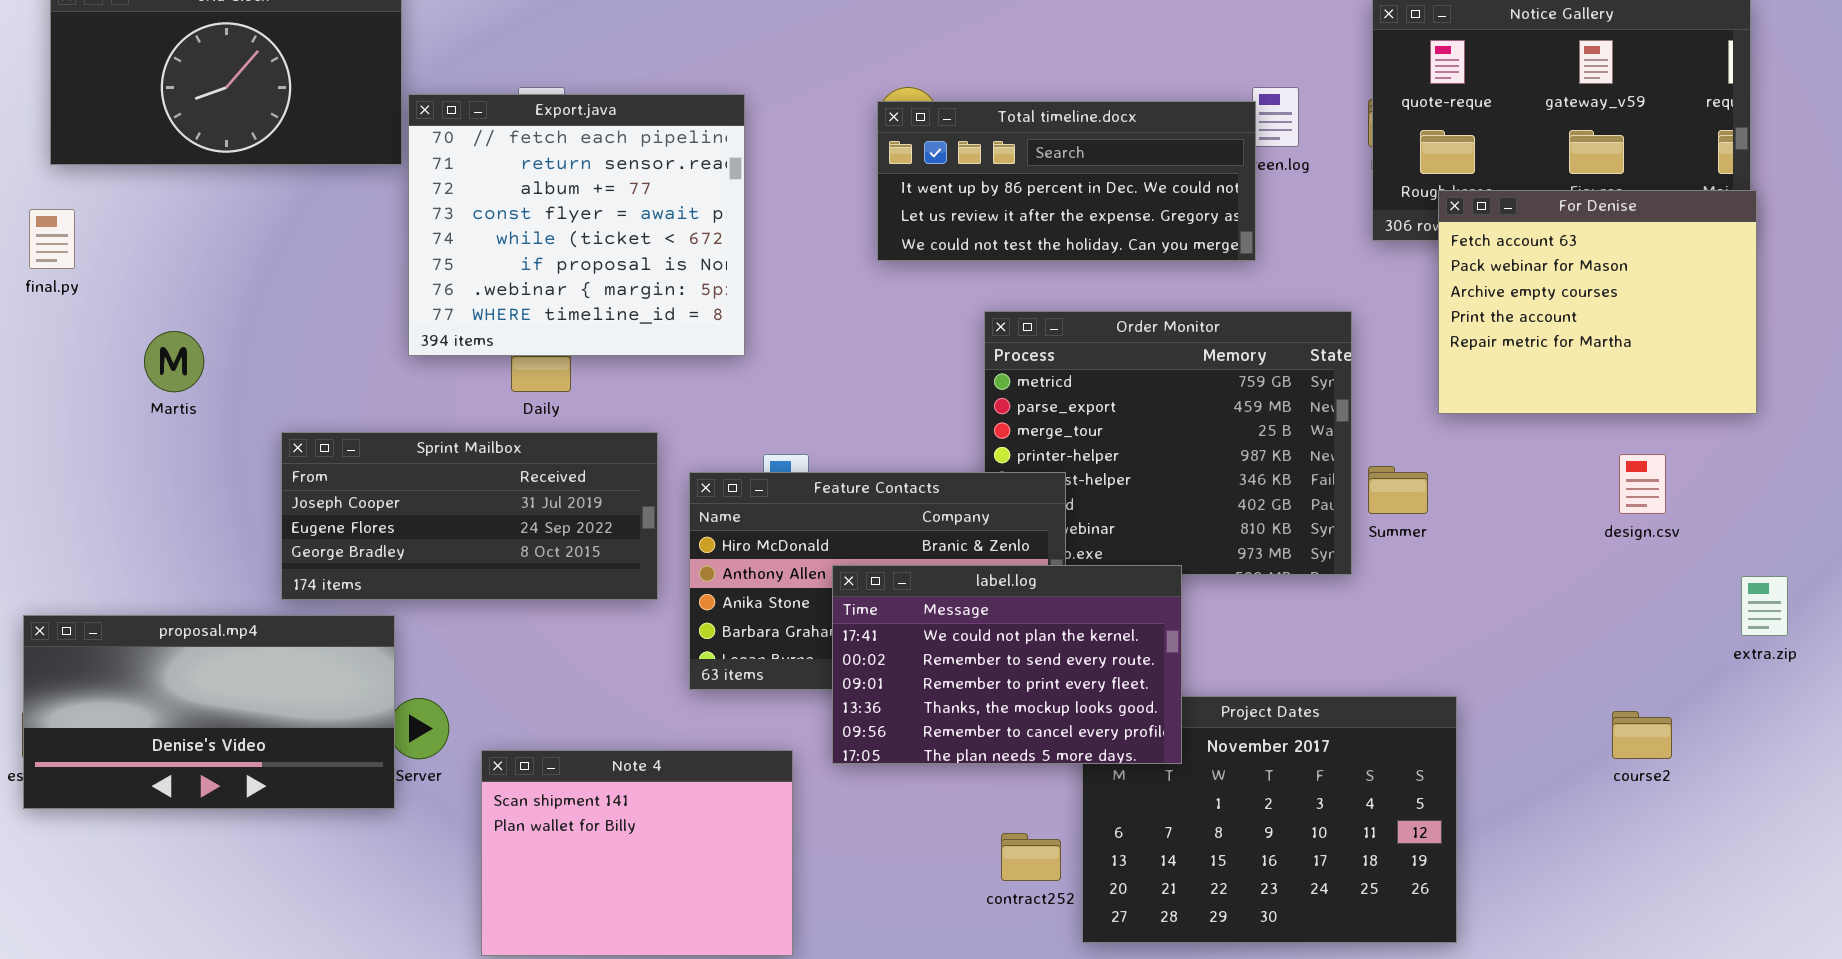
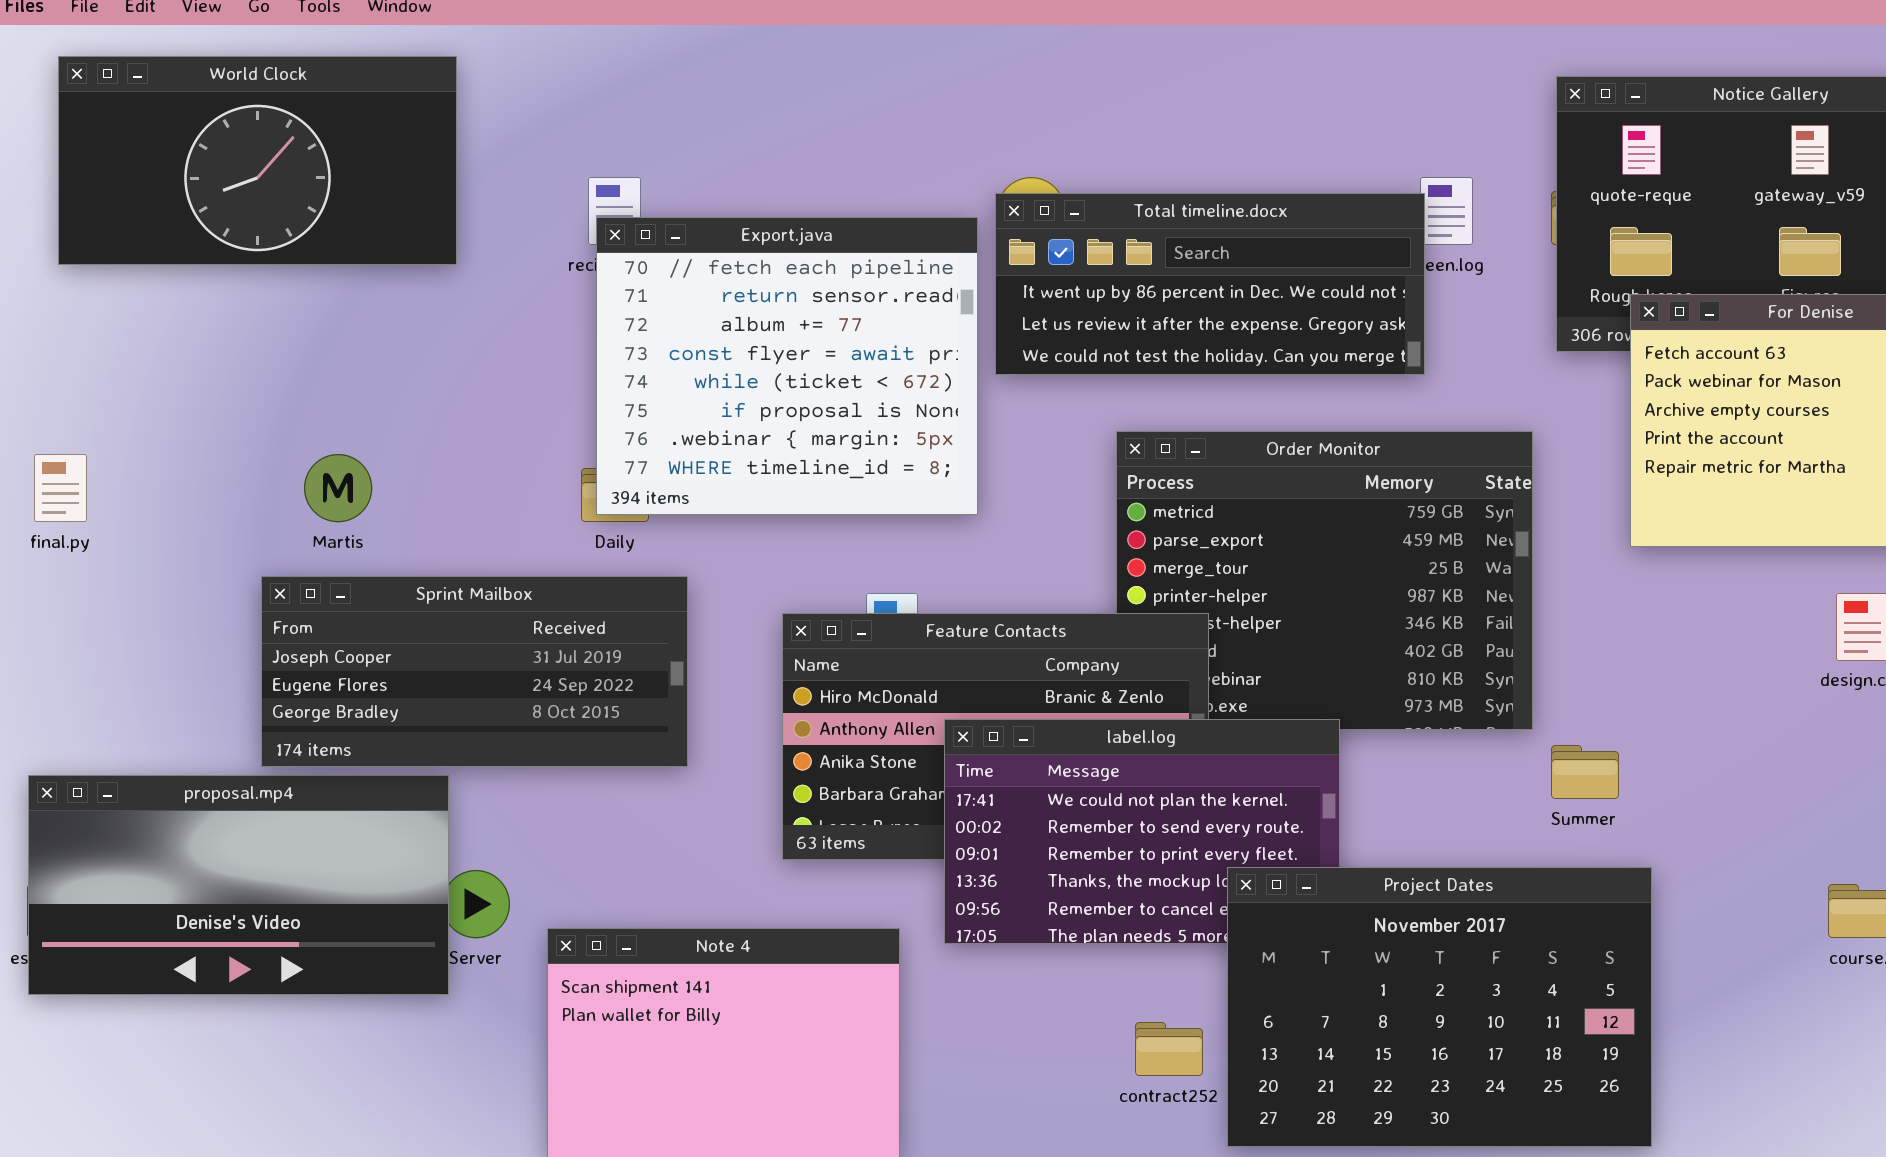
Export.java: [408,94,745,356] -> [596,217,978,515], moved
final.py: [29,209,75,269] -> [34,454,87,522], moved
Martis: [144,331,204,392] -> [304,454,372,522], moved
Sprint Mailbox: [281,432,658,600] -> [261,576,688,767], moved
Summer: [1368,466,1428,514] -> [1551,745,1619,799], moved
Project Dates: [1082,696,1457,943] -> [1227,867,1652,1147], raised

